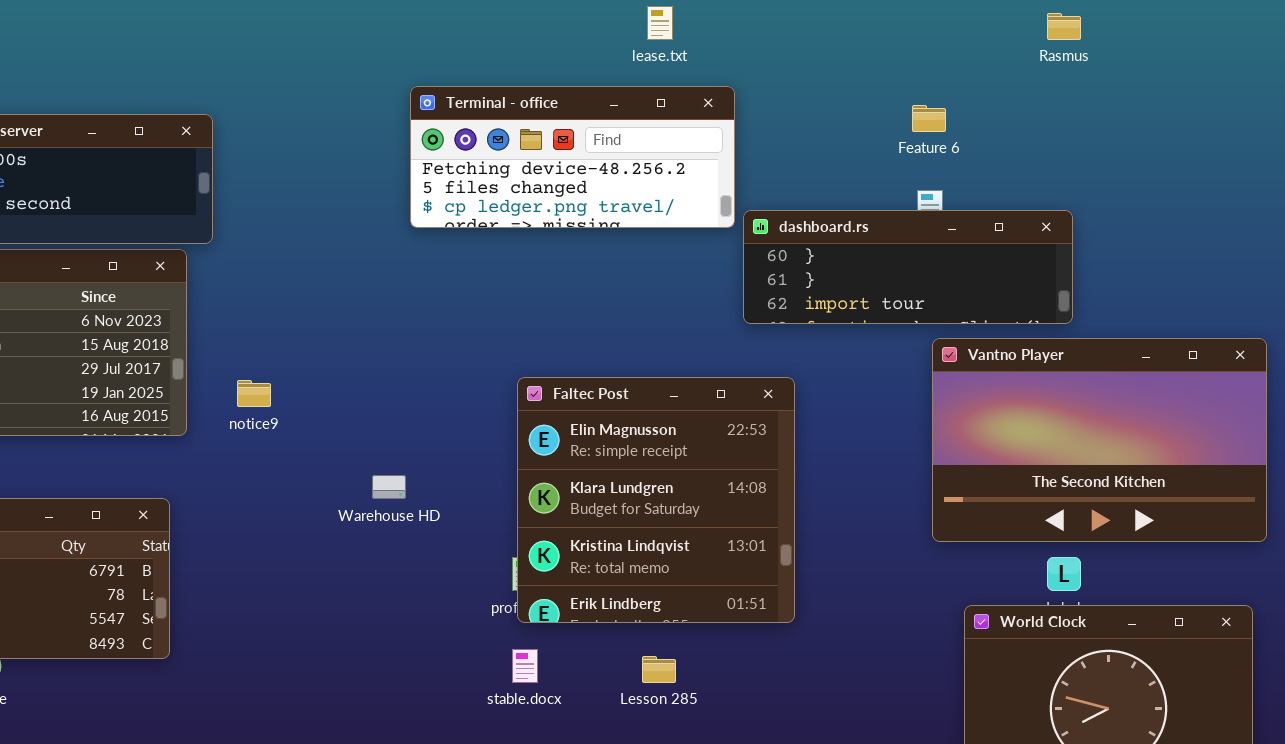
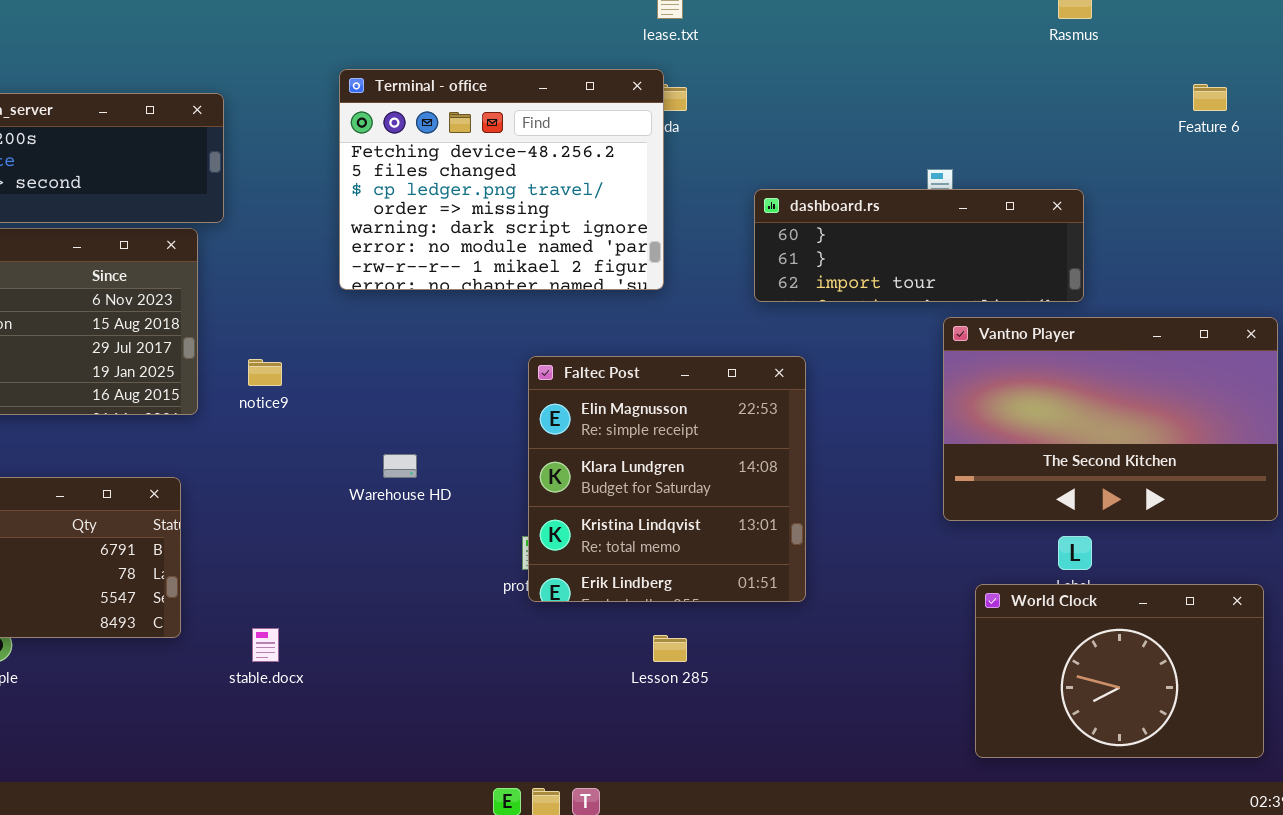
Terminal - office: [410,86,735,228] -> [339,69,664,290], moved, resized
Feature 6: [912,105,946,132] -> [1193,84,1227,111], moved
stable.docx: [512,649,538,683] -> [252,628,279,662], moved

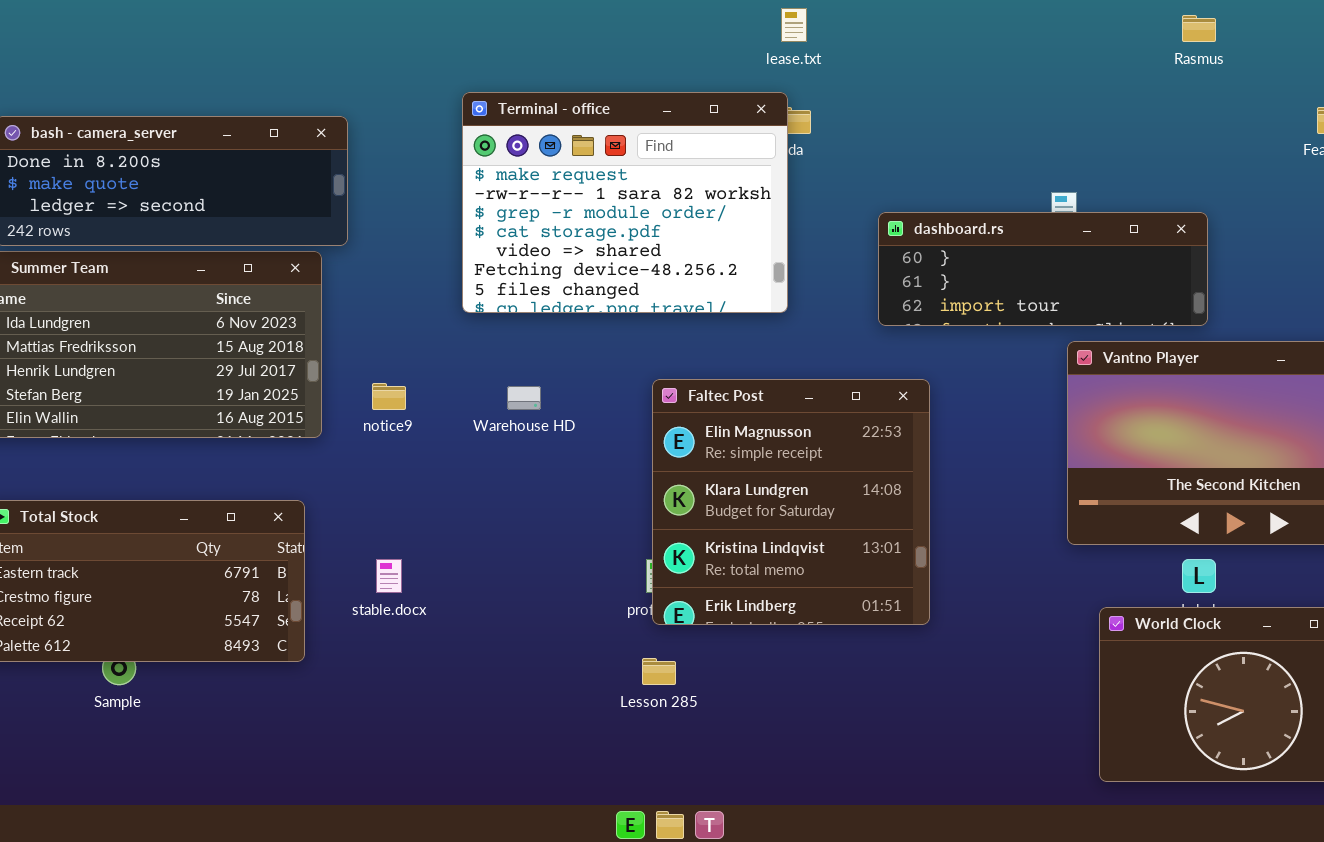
Terminal - office: [339,69,664,290] -> [462,92,788,313], scrolled up 5 rows
Warehouse HD: [383,454,417,478] -> [507,386,541,410], moved
stable.docx: [252,628,279,662] -> [376,559,402,593], moved
Lesson 285: [653,635,687,662] -> [642,658,676,685], moved

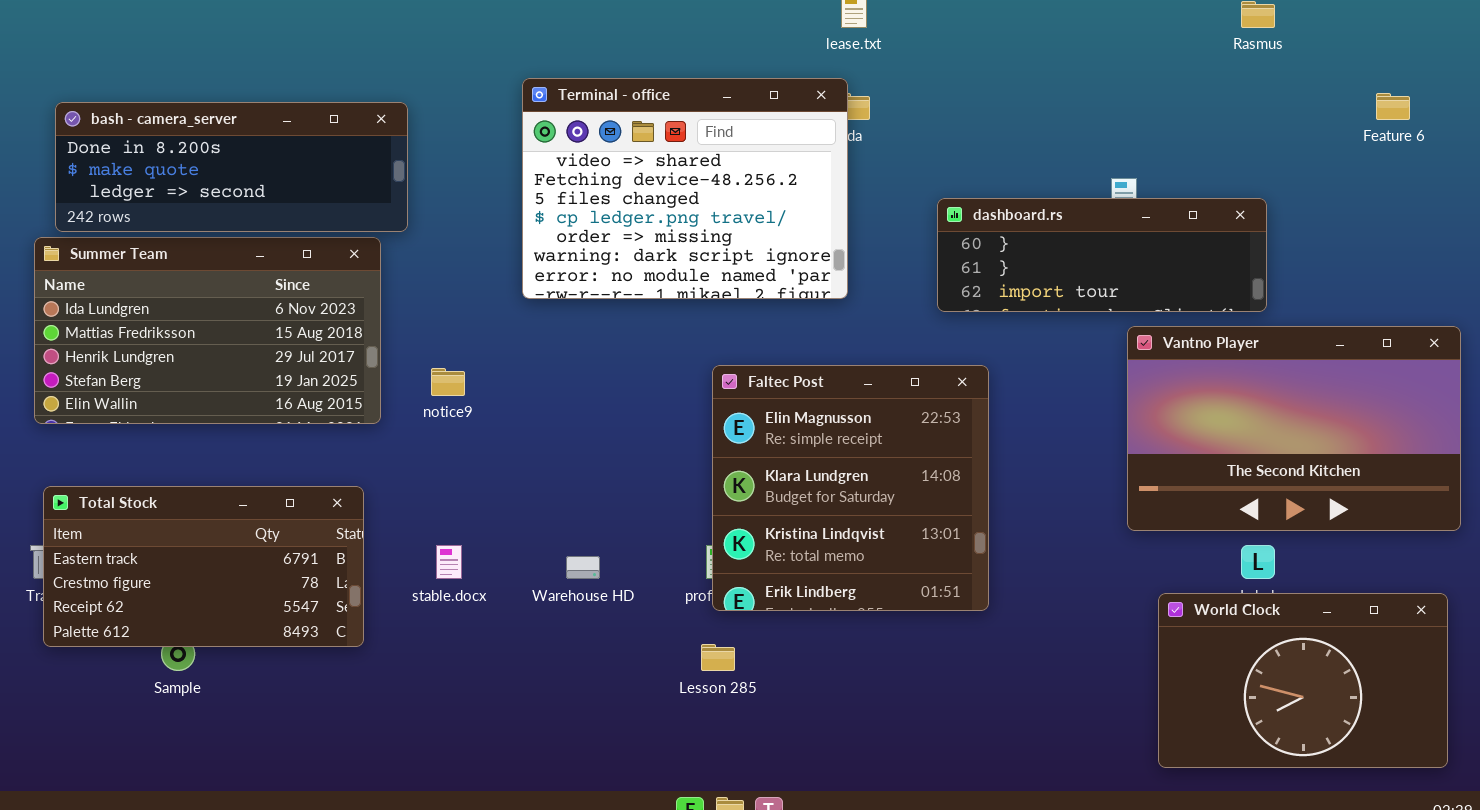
Terminal - office: [462,92,788,313] -> [522,78,848,299], scrolled down 4 rows
Warehouse HD: [507,386,541,410] -> [566,556,600,579], moved

